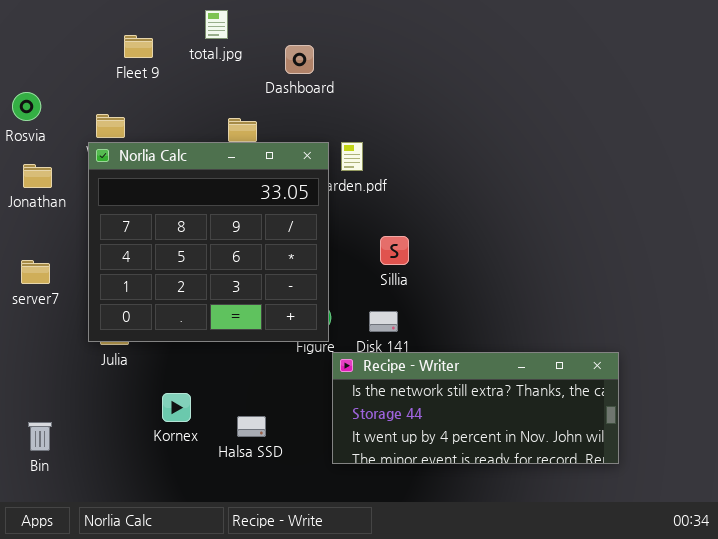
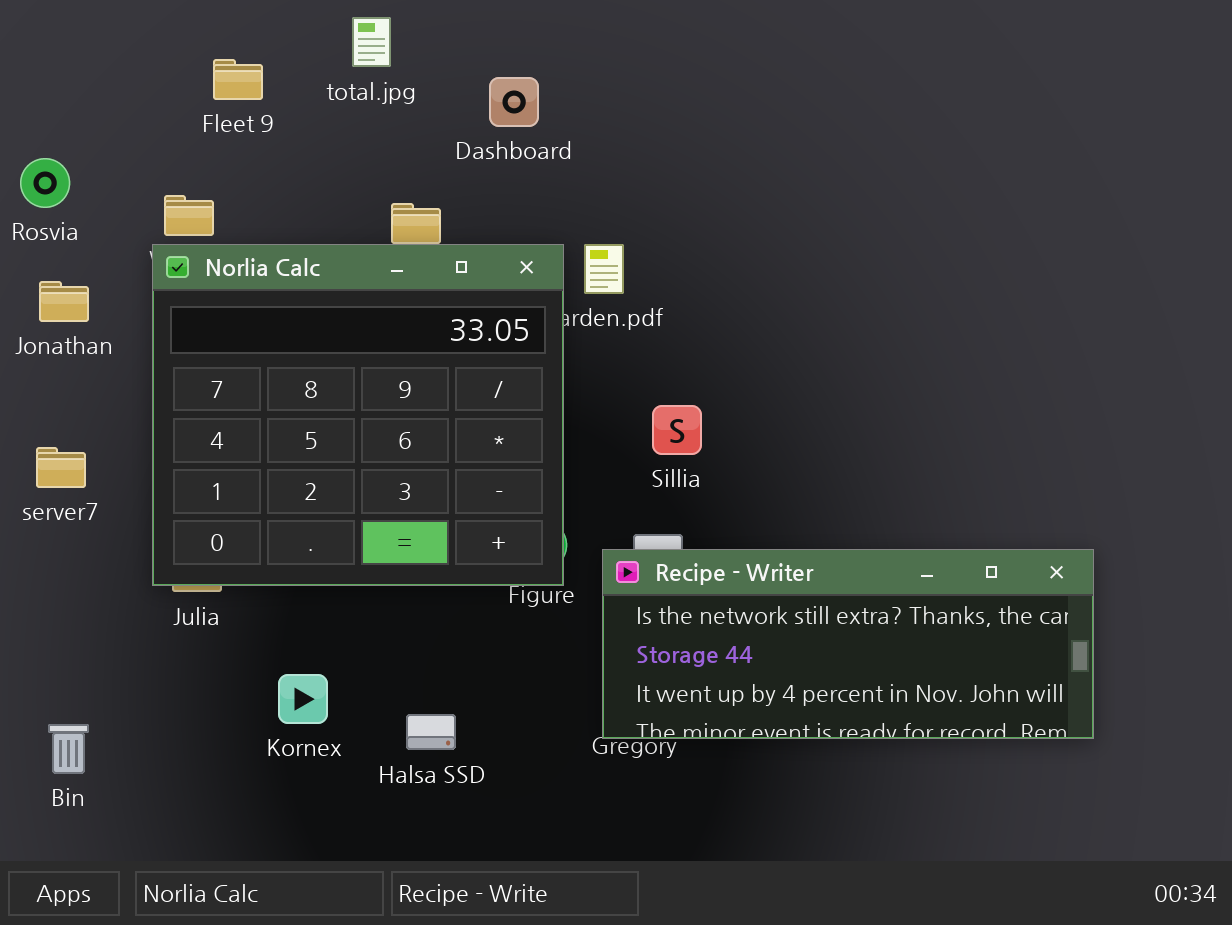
Recipe - Writer: [332,352,619,464] -> [602,549,1094,739], moved

